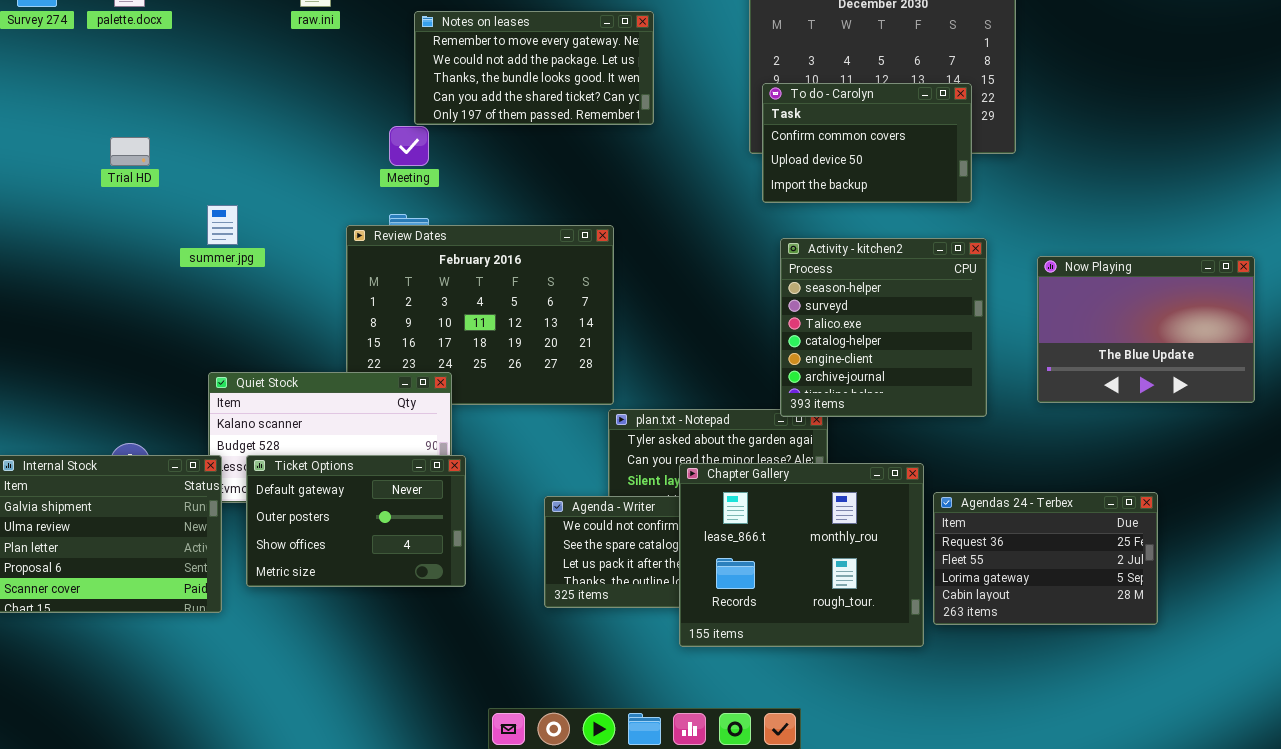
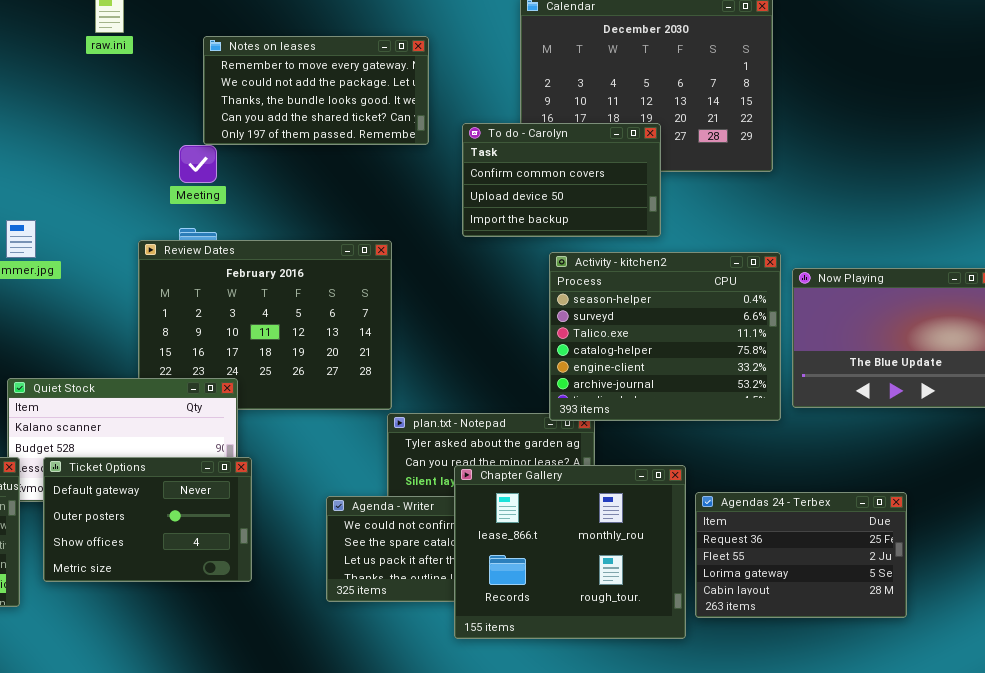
To do - Carolyn: [762,83,972,203] -> [462,123,661,237], moved
Activity - kitchen2: [780,238,987,417] -> [549,252,781,421], resized

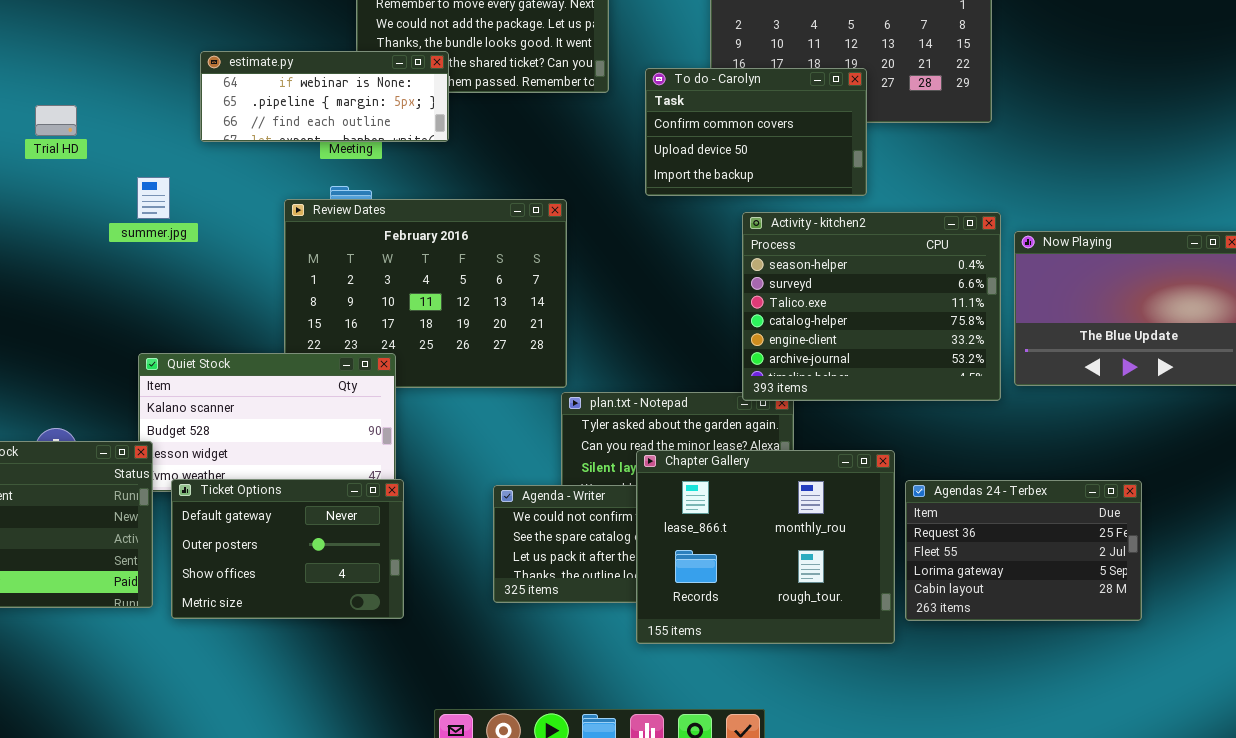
estimate.py: none -> [200,51,449,142], opened
Ticket Options: [43,457,252,582] -> [171,479,404,619], moved

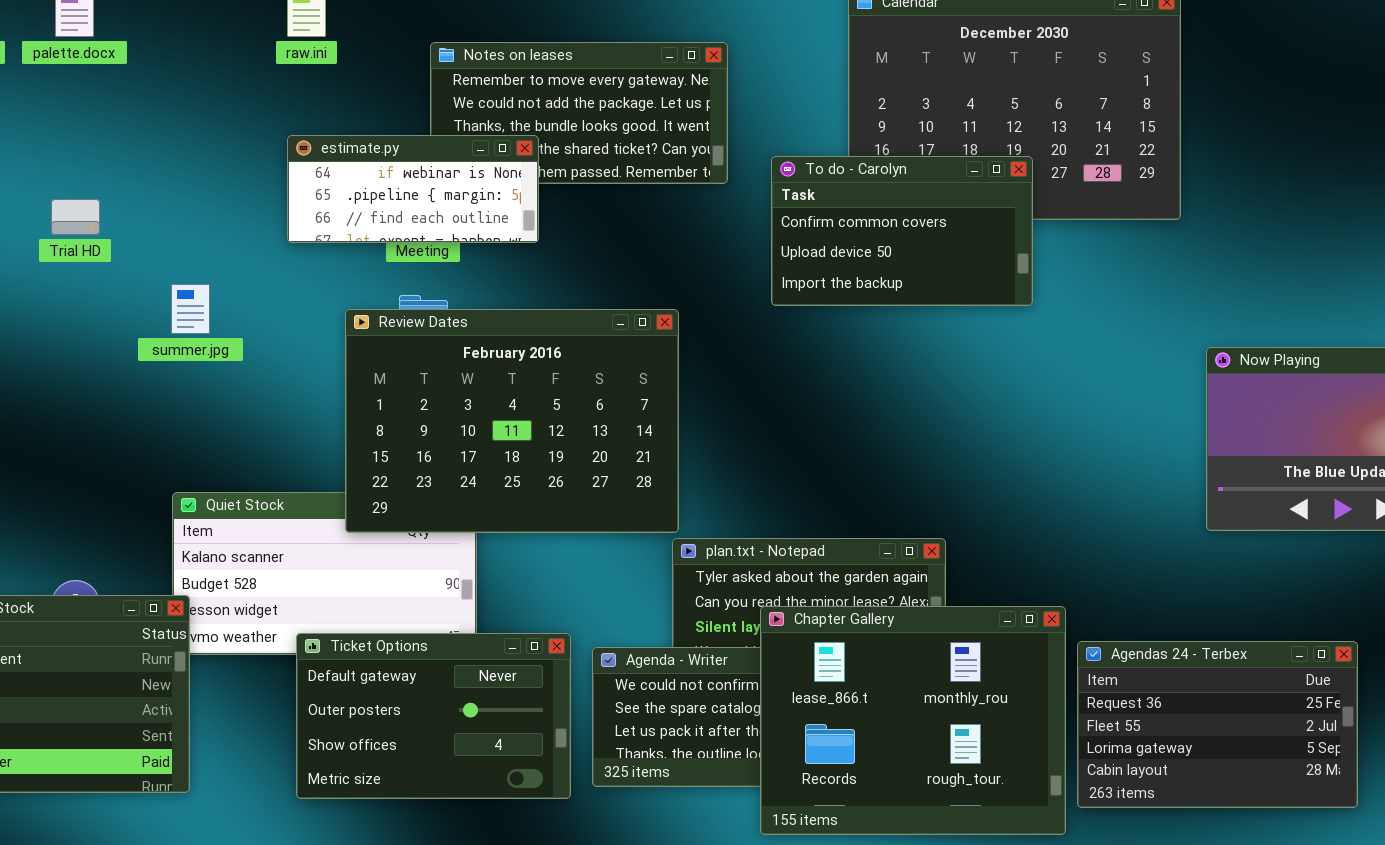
estimate.py: [200,51,449,142] -> [287,135,539,243], resized
Review Dates: [284,199,567,388] -> [345,309,679,533], raised
Activity - kitchen2: [742,212,1001,401] -> none, closed
Ticket Options: [171,479,404,619] -> [296,633,571,799], moved

